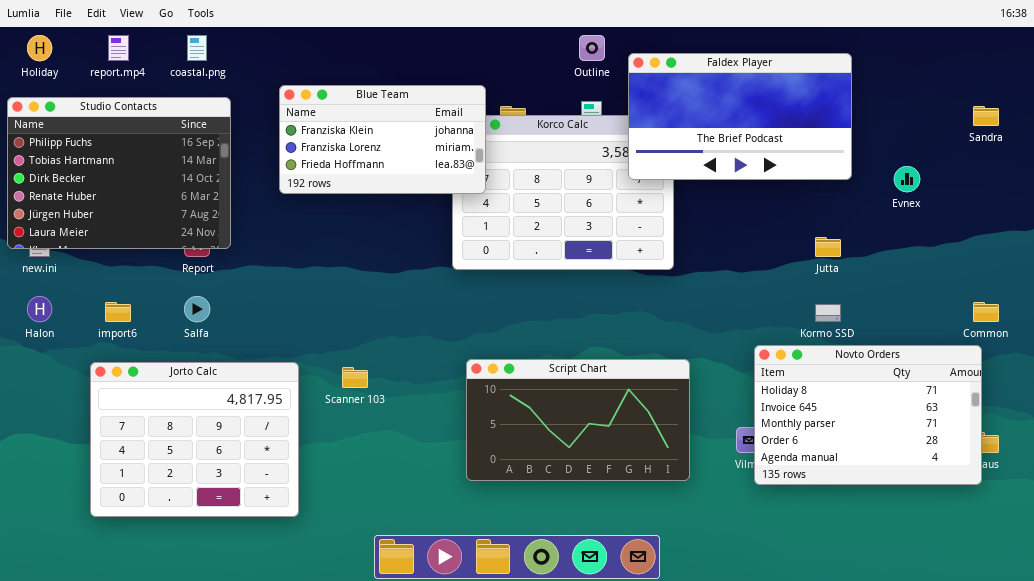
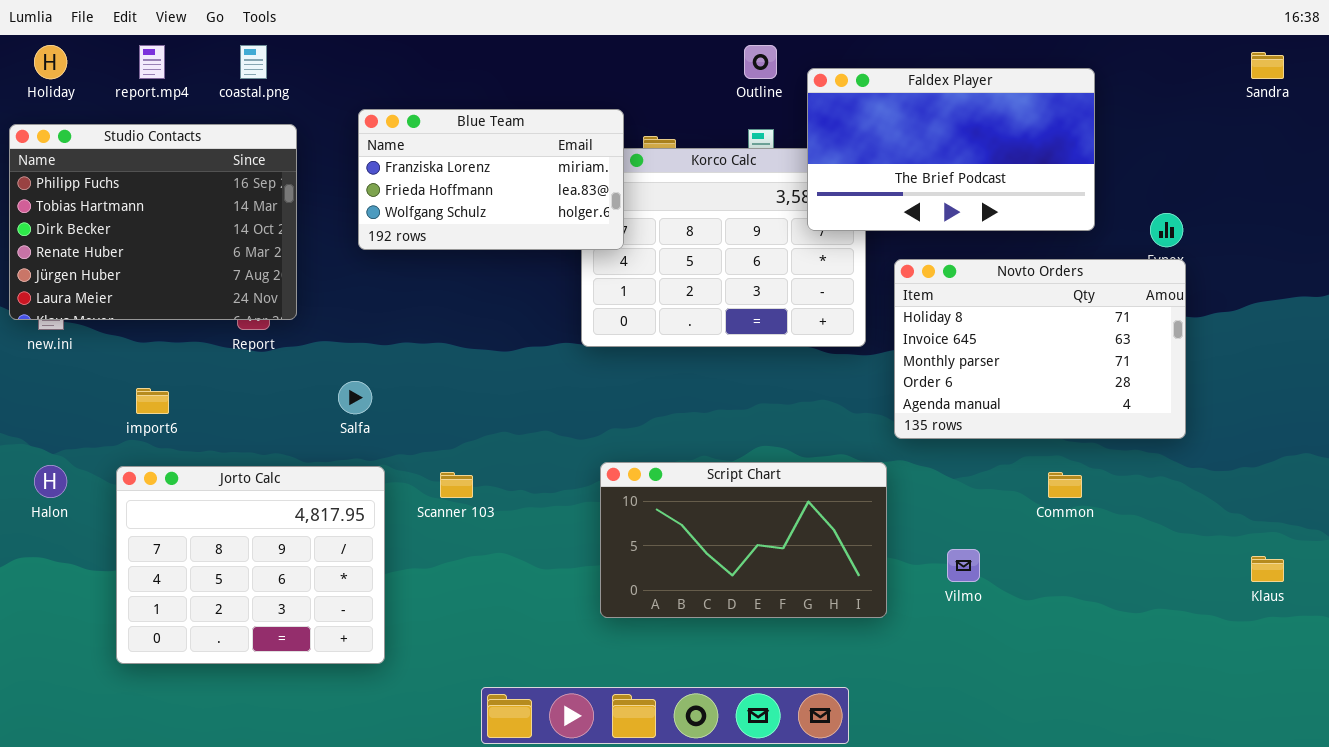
Blue Team: [279,85,486,194] -> [358,109,624,250], scrolled down 1 row
Sandra: [973,106,999,126] -> [1251,52,1284,79], moved
Halon: [27,296,52,322] -> [34,465,67,498], moved
Salfa: [184,296,210,322] -> [338,381,372,414], moved
Common: [973,302,999,322] -> [1048,472,1082,498], moved
Novto Orders: [754,345,982,485] -> [894,259,1186,439], moved

